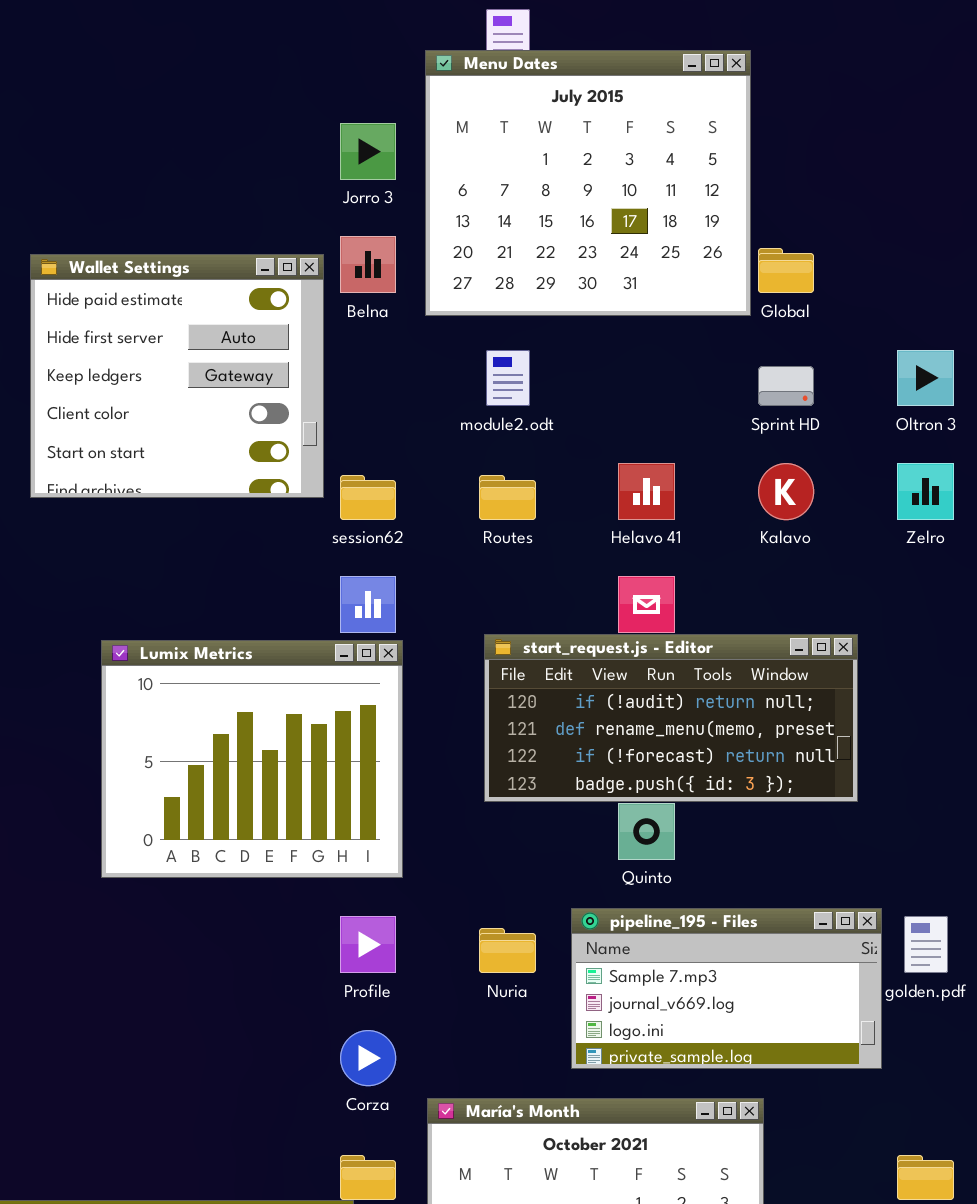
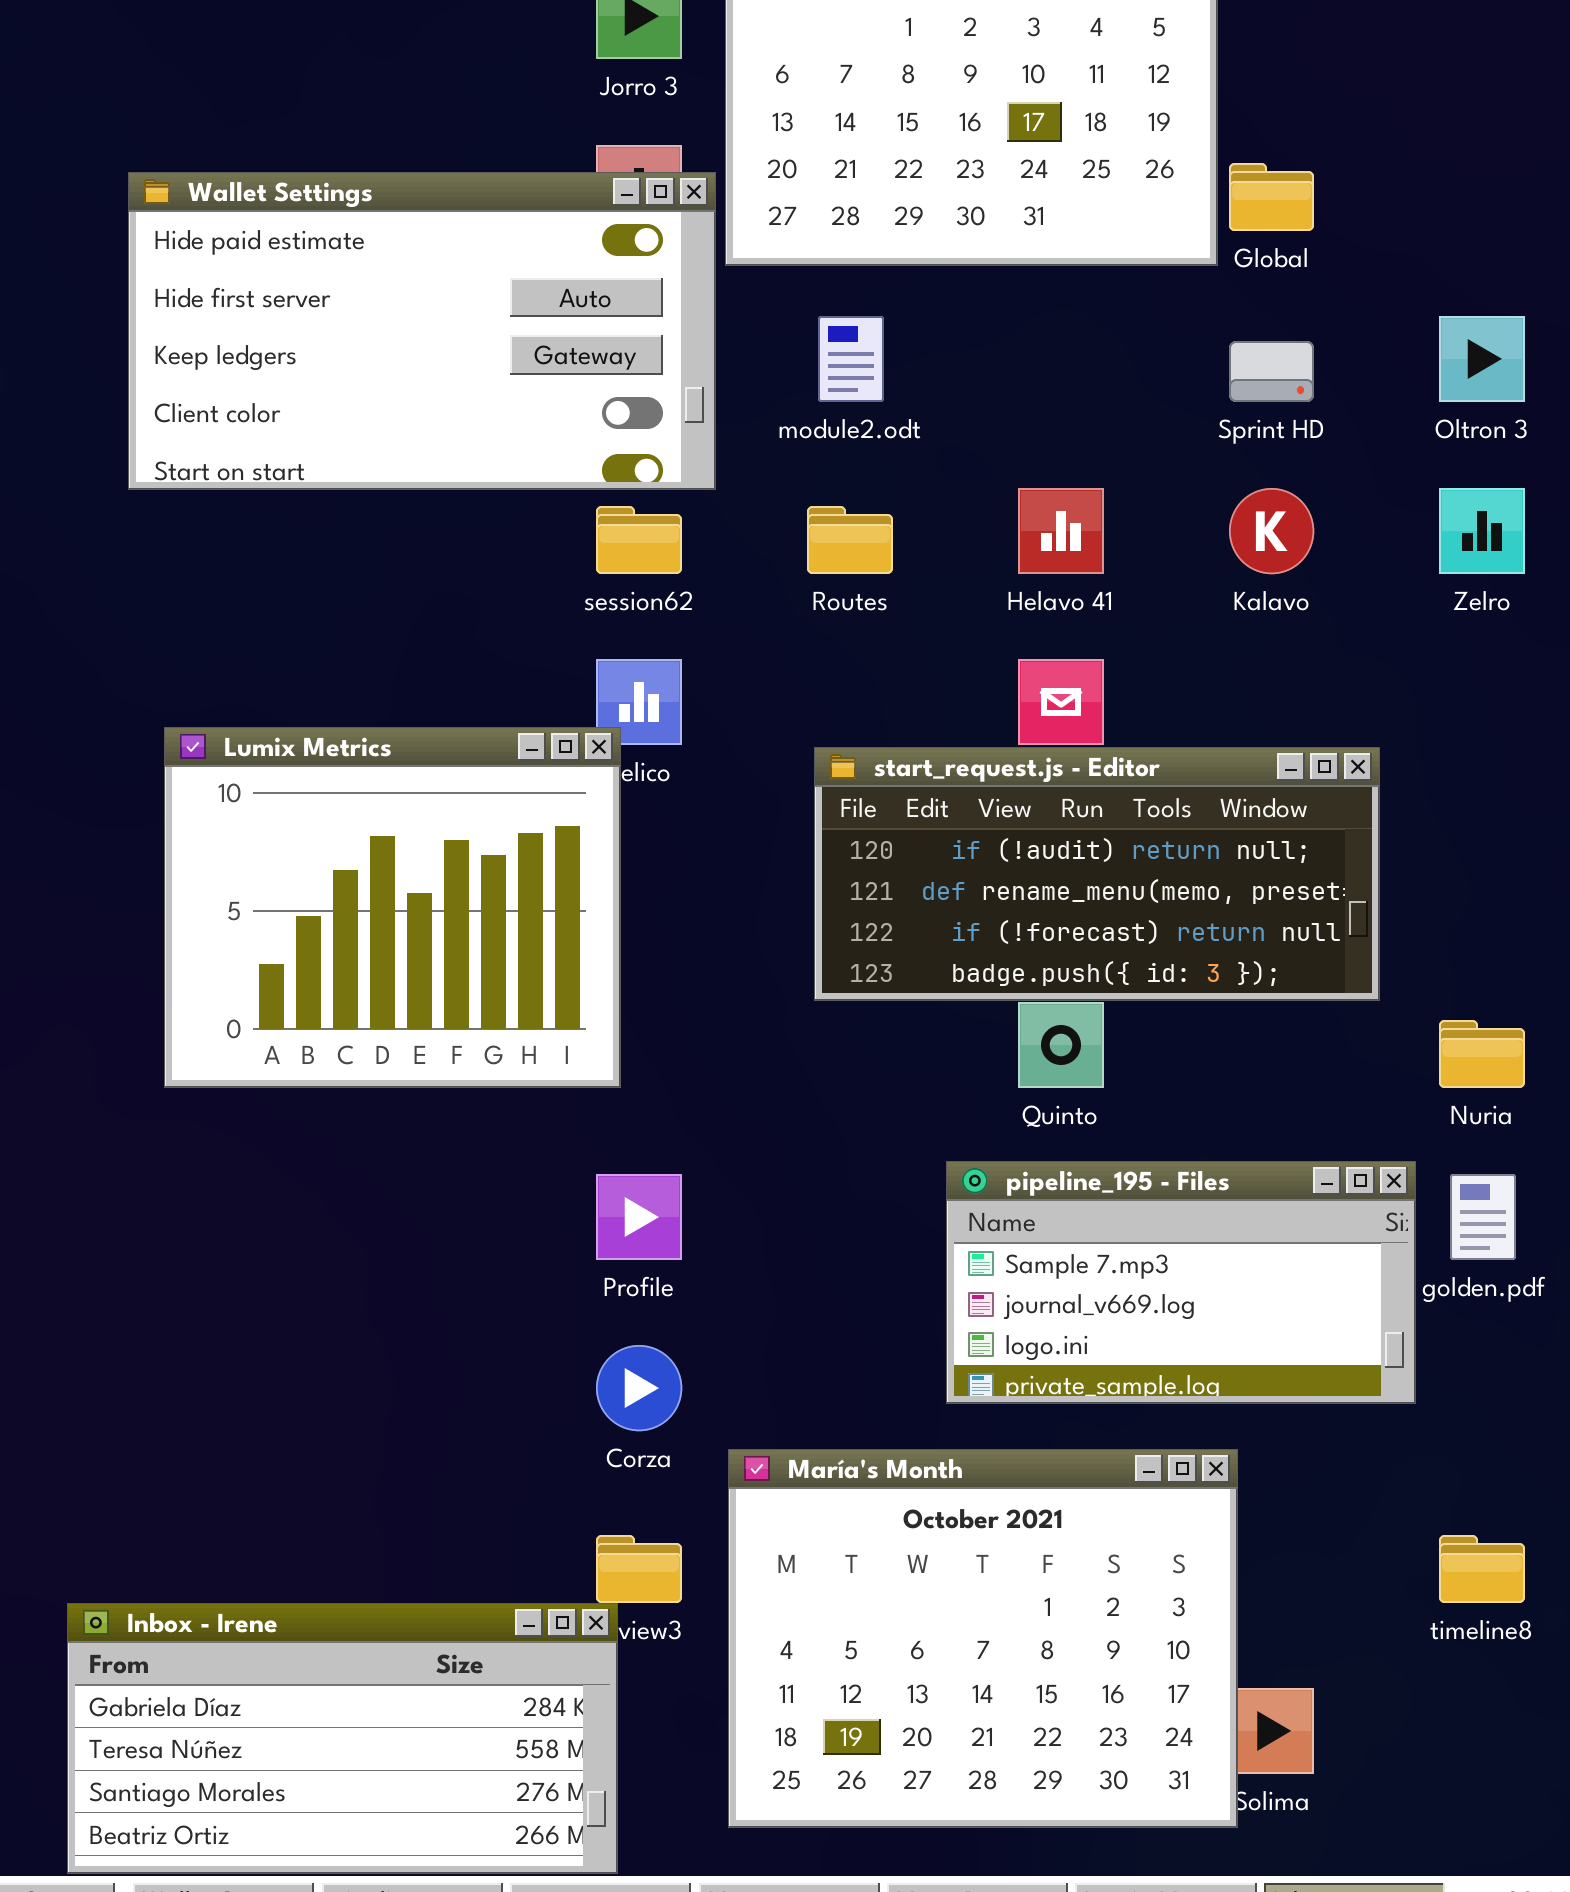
Wallet Settings: [30,254,324,498] -> [128,172,716,490], resized
Lumix Metrics: [101,640,403,878] -> [164,727,621,1088], moved
Nuria: [479,928,536,973] -> [1439,1020,1525,1088], moved

